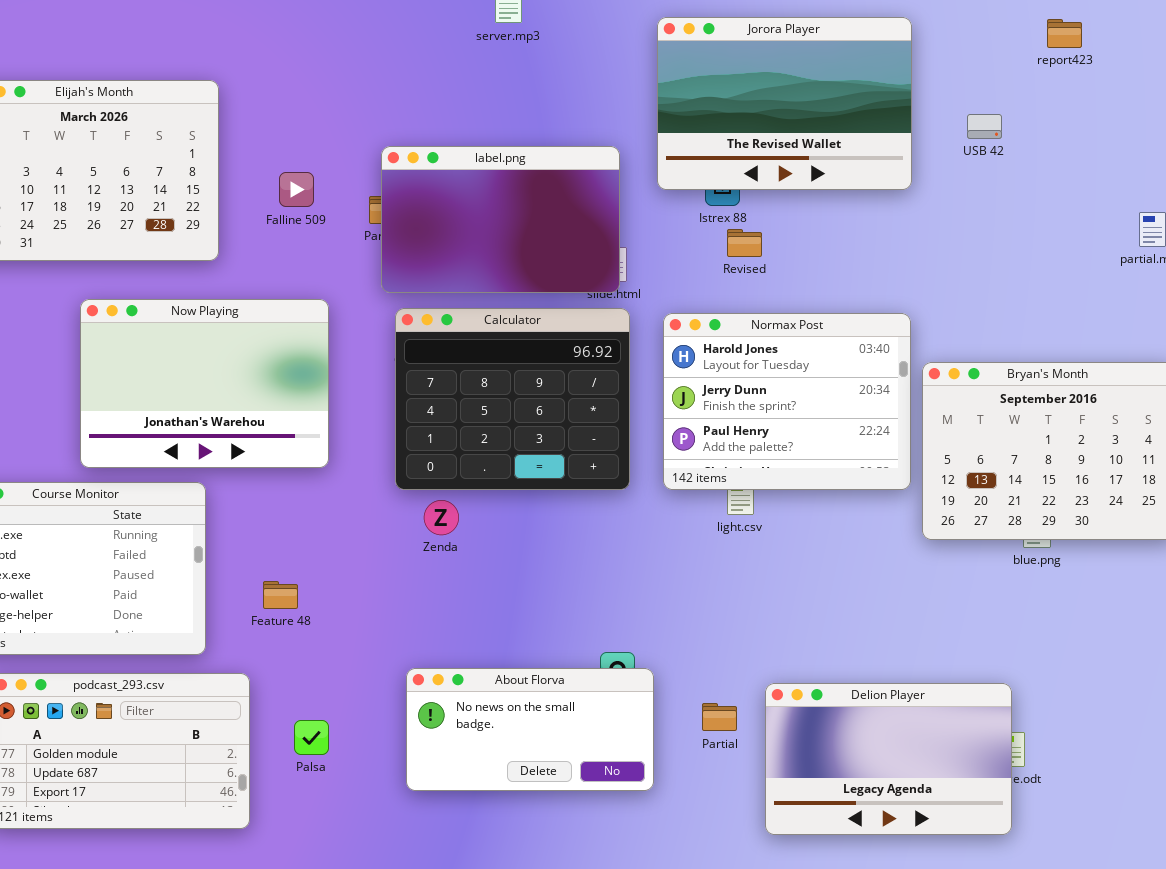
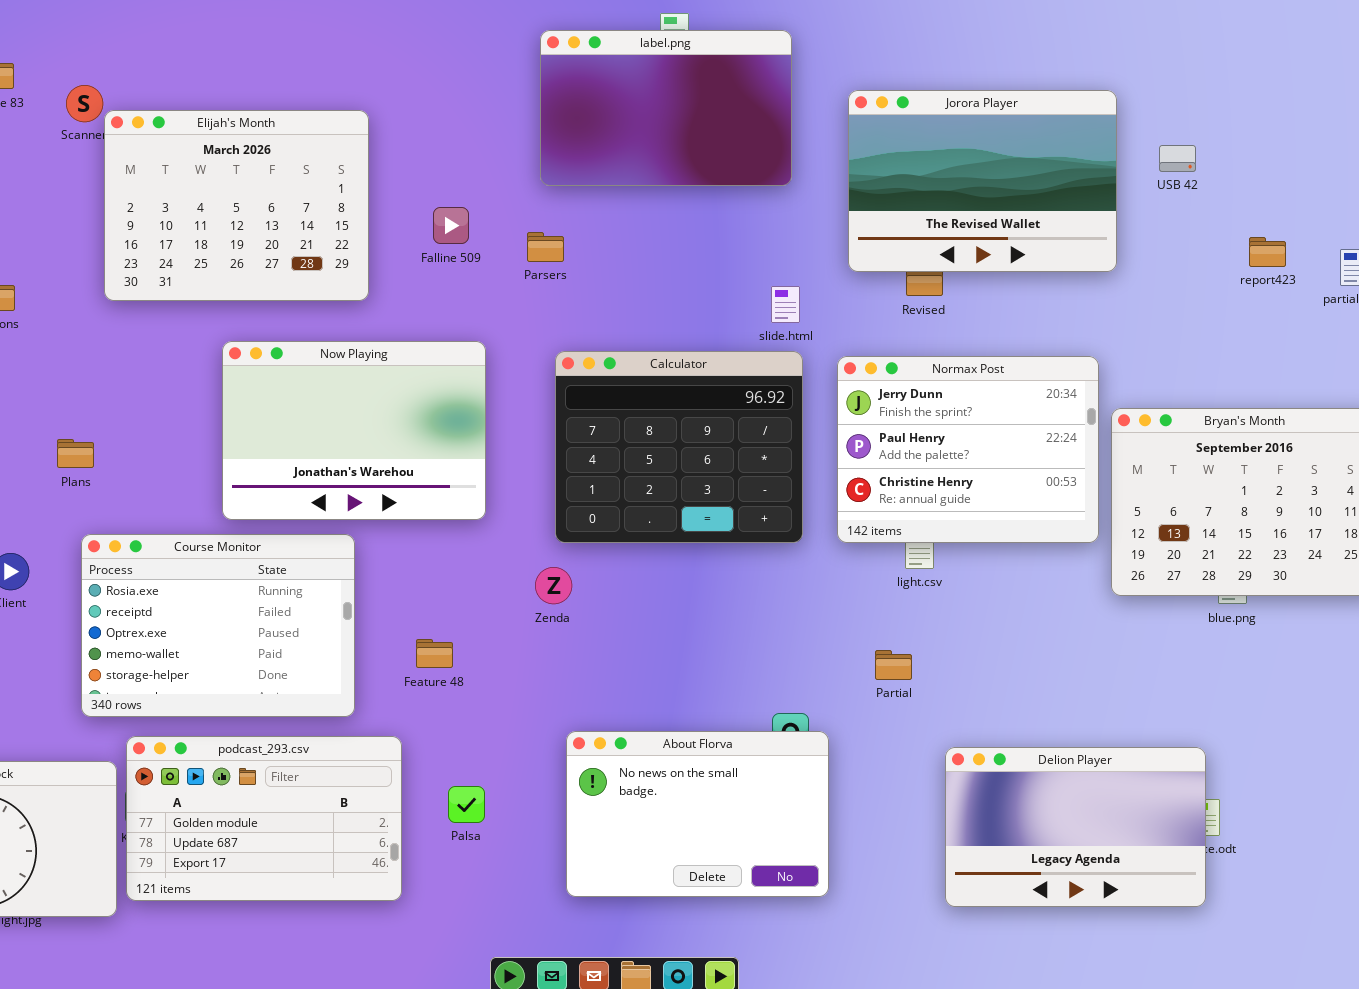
Jorora Player: [657,17,912,190] -> [848,90,1117,272], moved
report423: [1047,19,1082,48] -> [1249,237,1286,267], moved
label.png: [381,146,620,293] -> [540,30,792,186], moved
Normax Post: [663,313,911,490] -> [837,356,1099,543], scrolled down 1 row
Zenda: [424,500,459,535] -> [535,567,572,604], moved
About Florva: [406,668,654,791] -> [566,731,829,897], resized
Partial: [702,703,737,731] -> [875,650,912,680], moved

